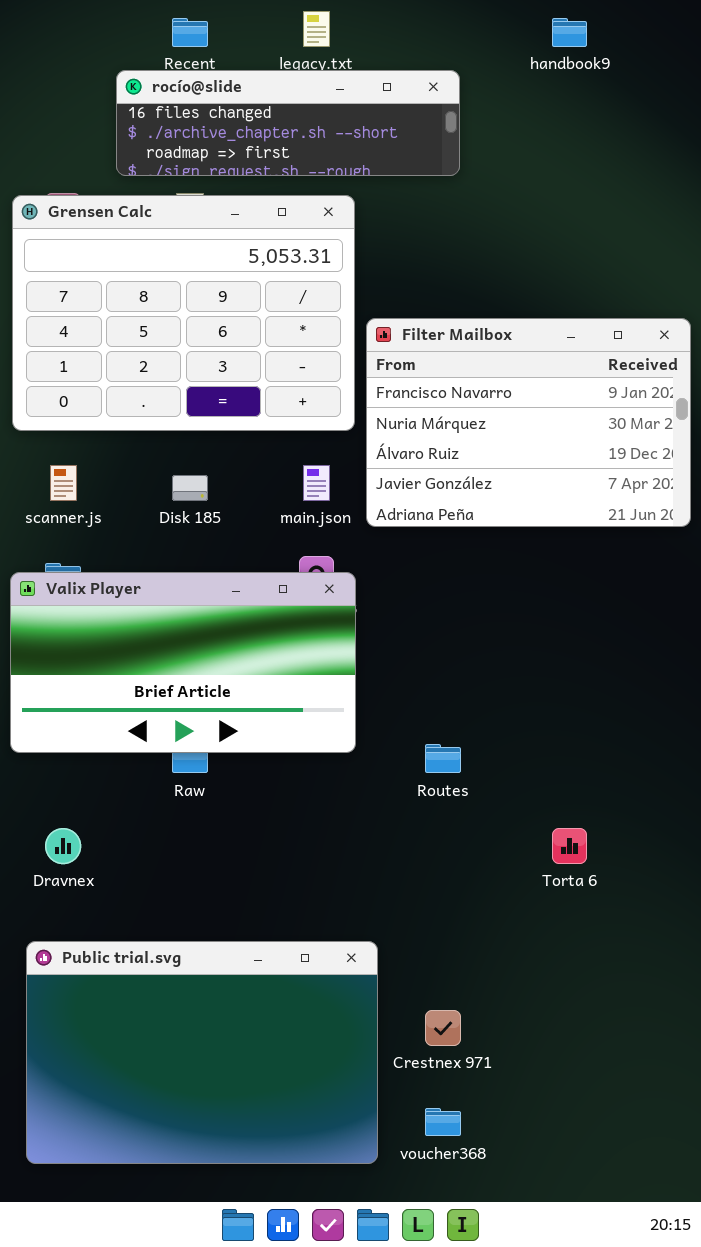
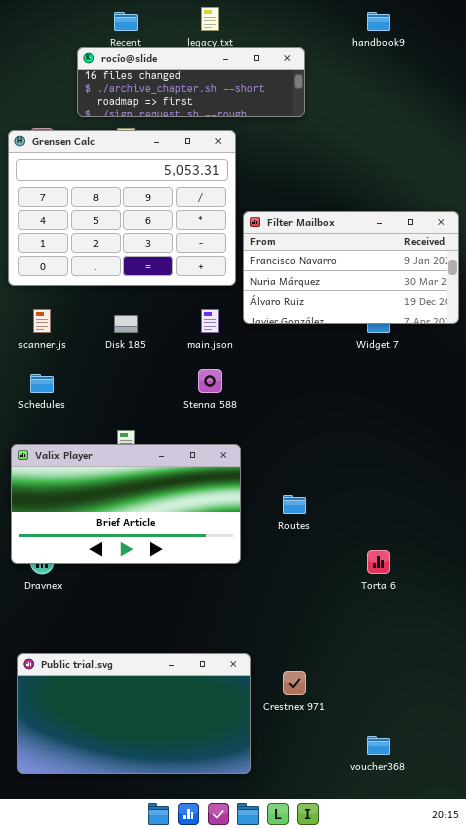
Filter Mailbox: [366,318,691,527] -> [243,211,459,324], resized
Valix Player: [10,572,356,753] -> [11,444,241,564], moved
Public trial.svg: [26,941,378,1164] -> [17,653,251,774], resized
voucher368: [425,1108,461,1136] -> [367,736,390,755], moved

